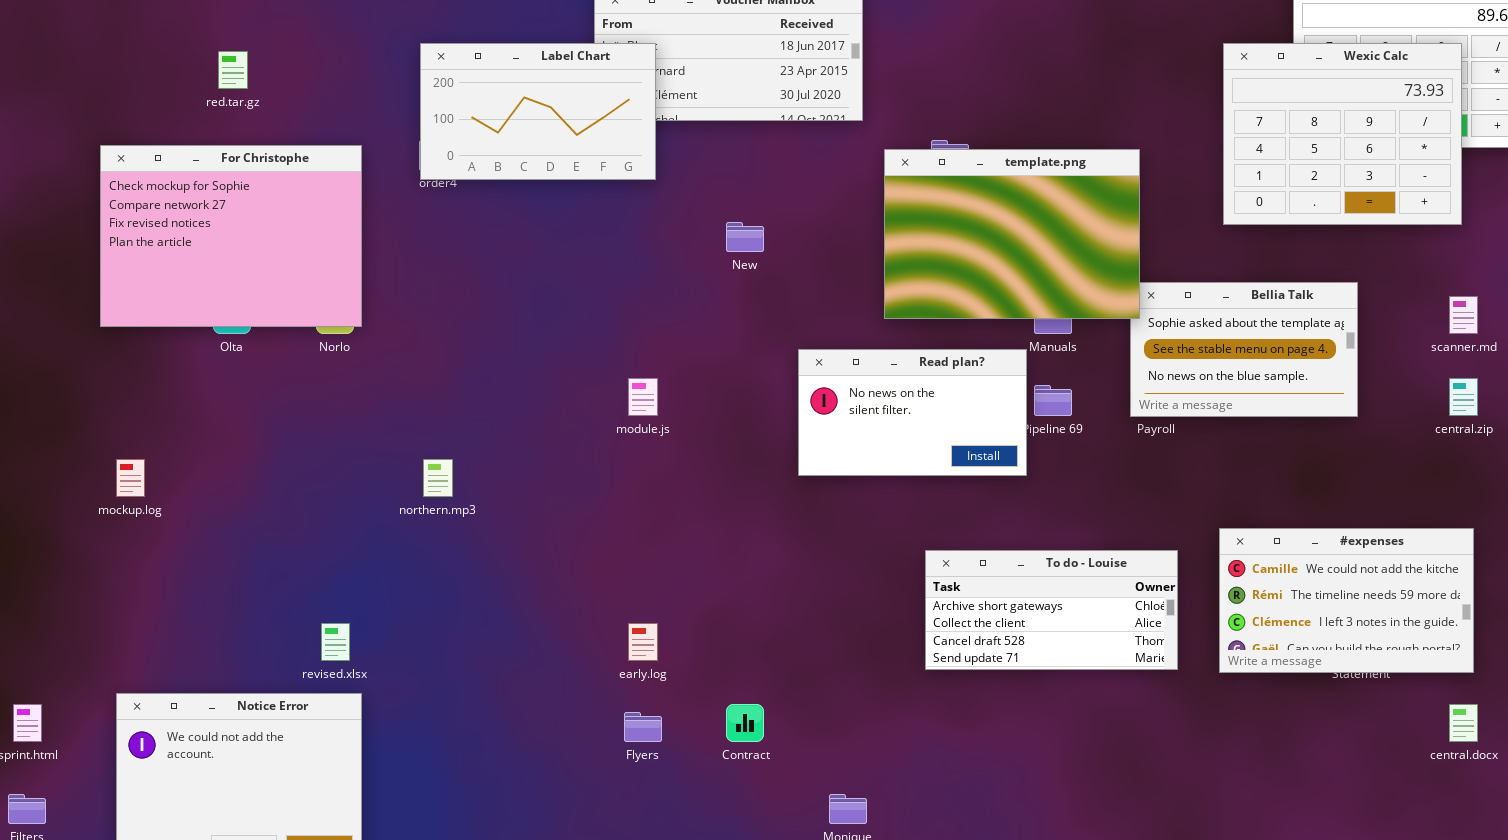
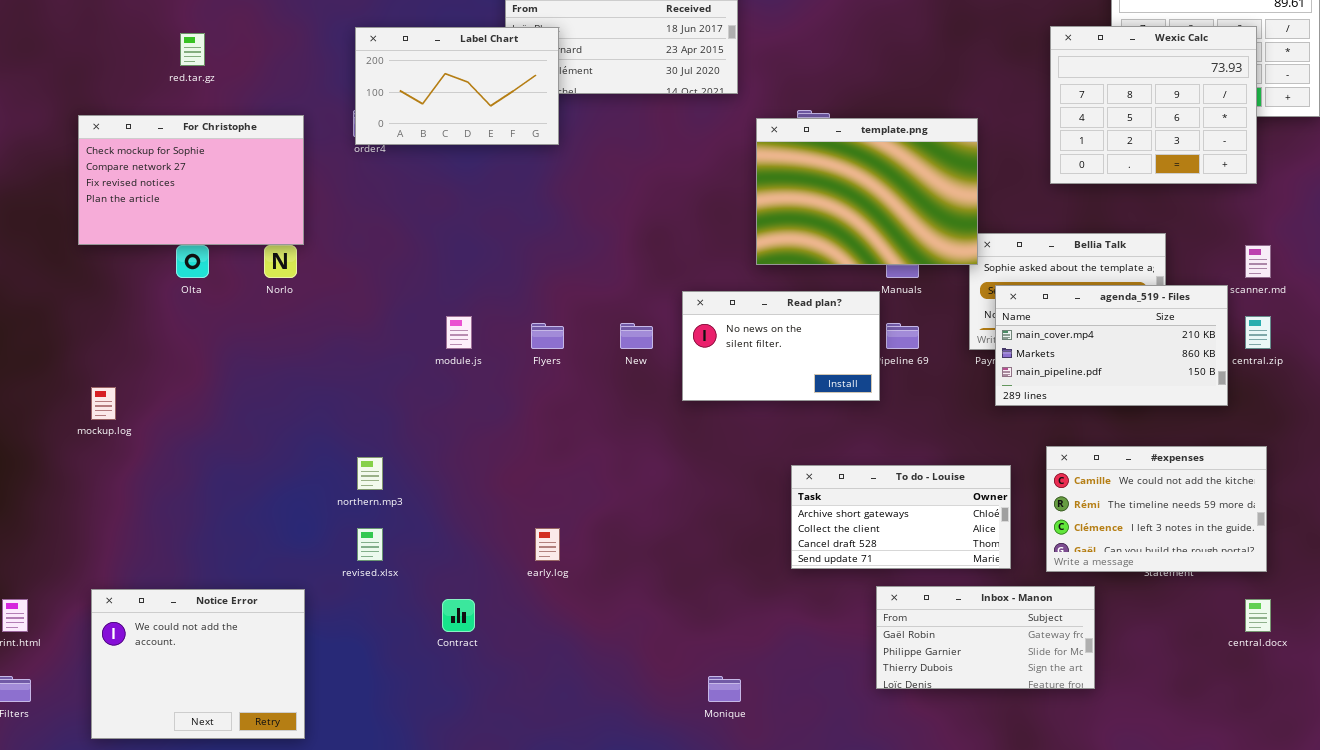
For Christophe: [100,145,362,327] -> [78,115,304,245], resized
New: [726,222,764,252] -> [620,323,653,349], moved
agenda_519 - Files: none -> [995,285,1228,406], opened
module.js: [628,378,658,416] -> [446,316,472,349], moved
northern.mp3: [423,459,453,497] -> [357,457,383,490], moved
revised.xlsx: [321,623,350,661] -> [357,528,383,561], moved
Inbox - Manon: none -> [876,586,1095,689], opened
Contract: [726,704,764,742] -> [442,599,475,632], moved
Flyers: [624,712,662,742] -> [531,323,564,349], moved

